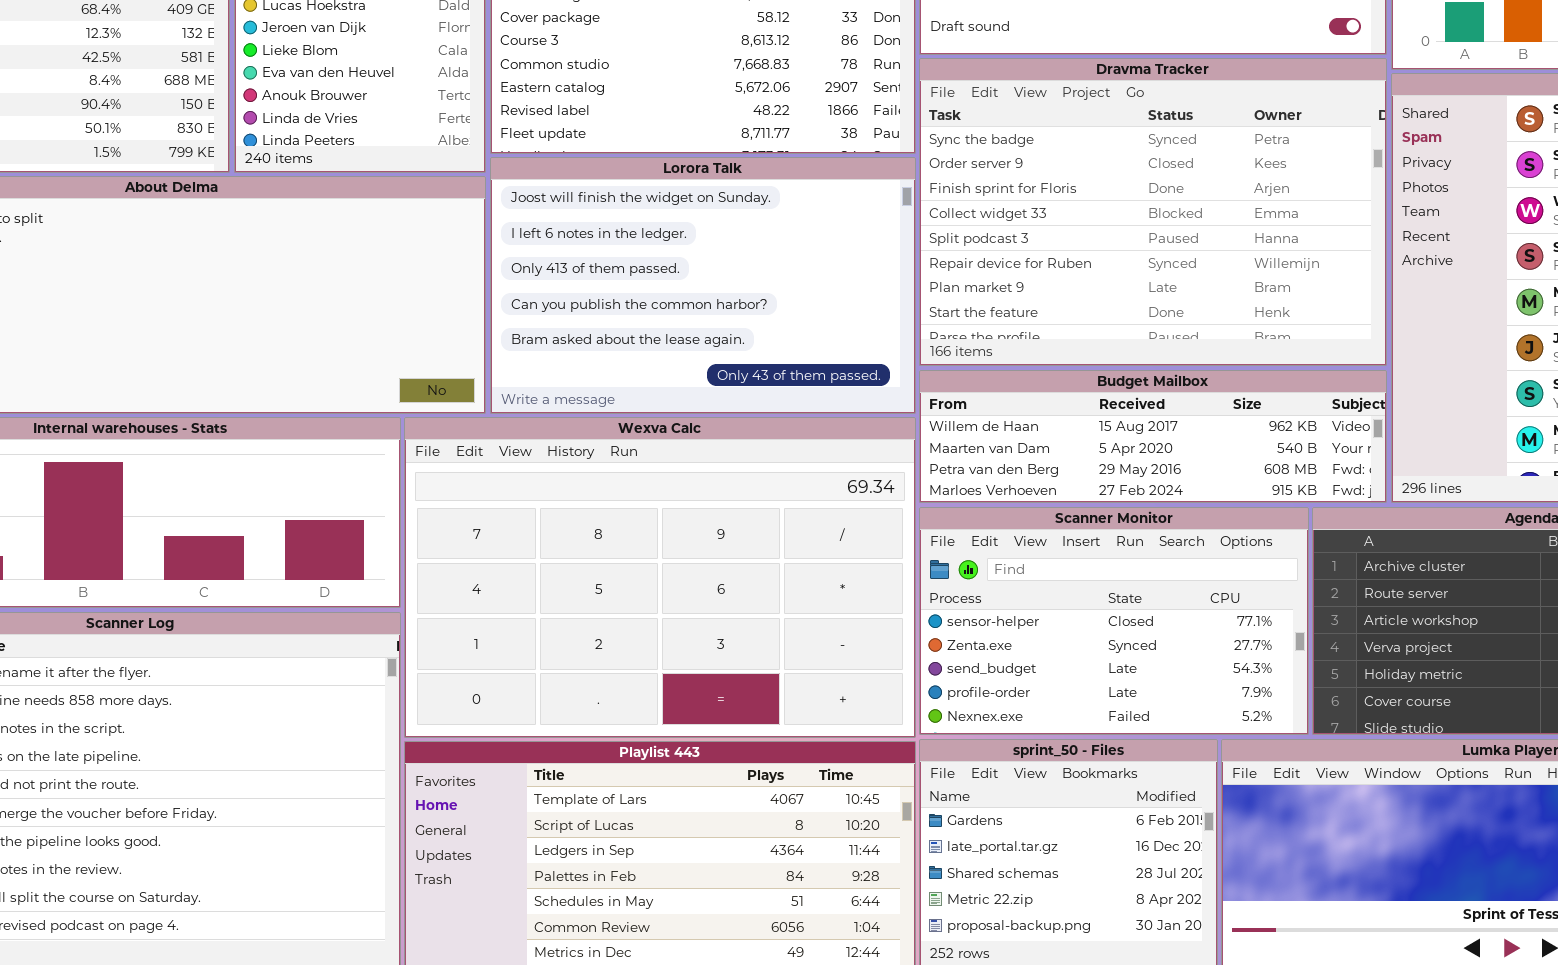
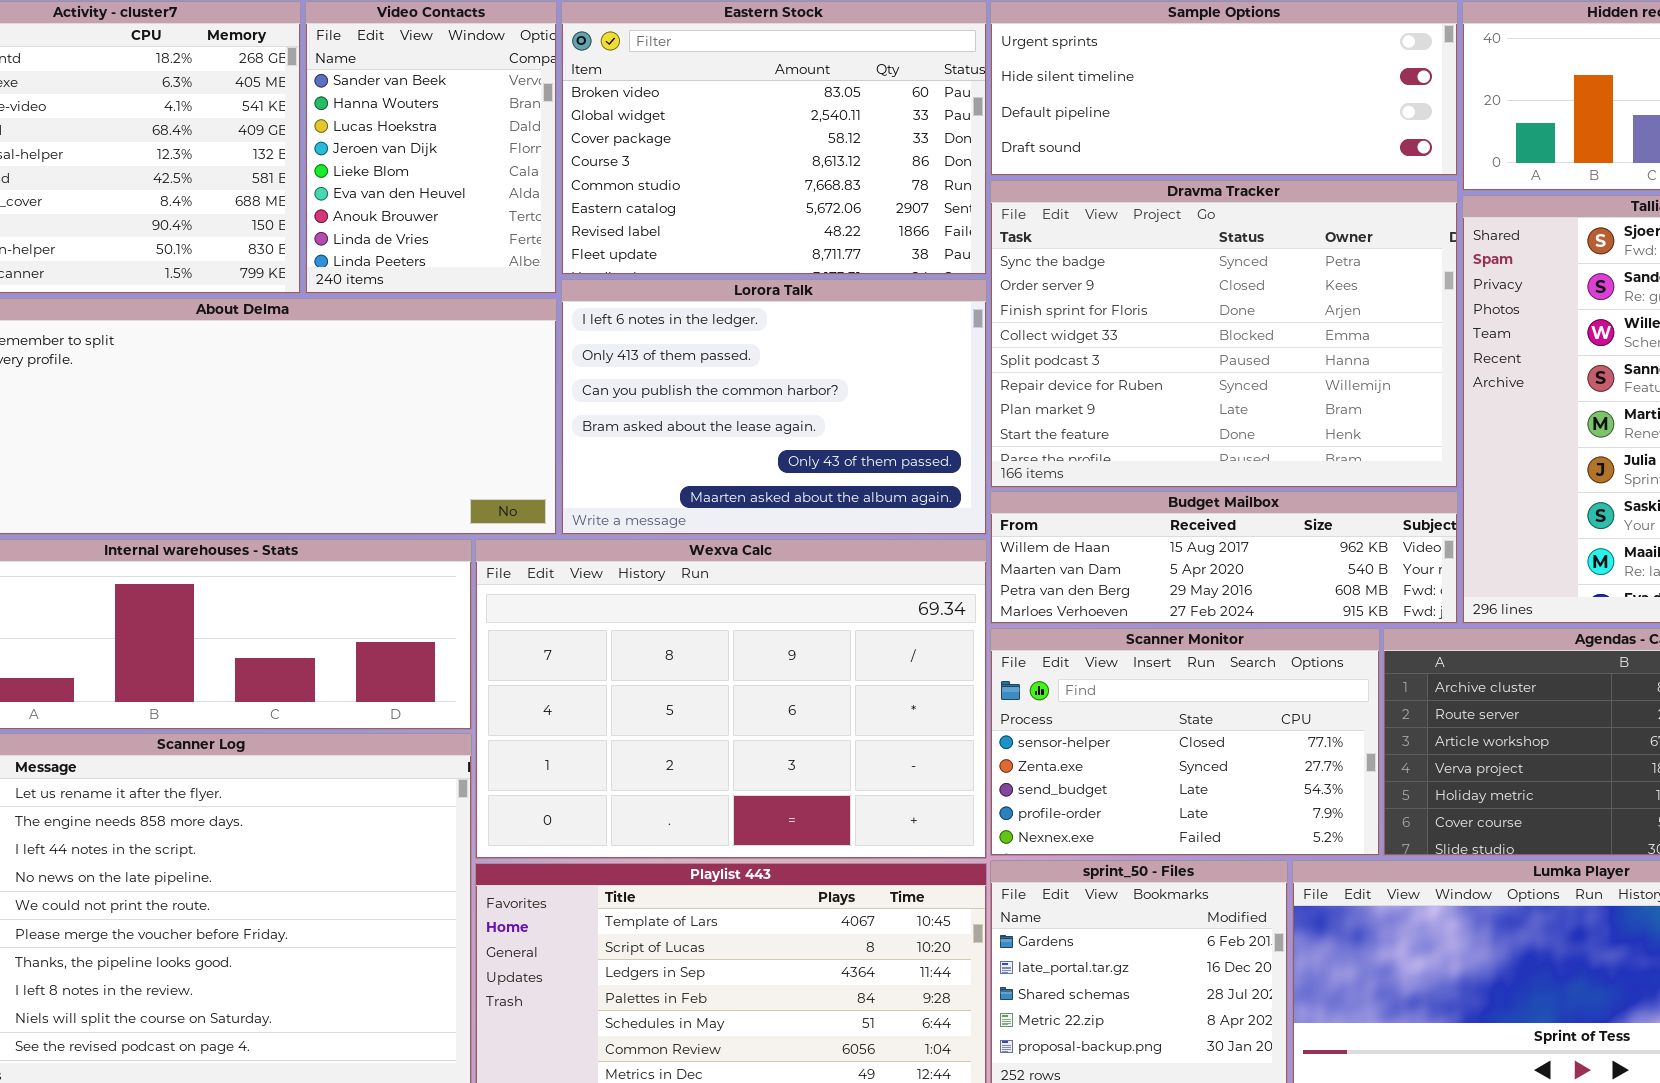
Lorora Talk: [490,157,916,414] -> [561,279,987,535], scrolled down 1 row

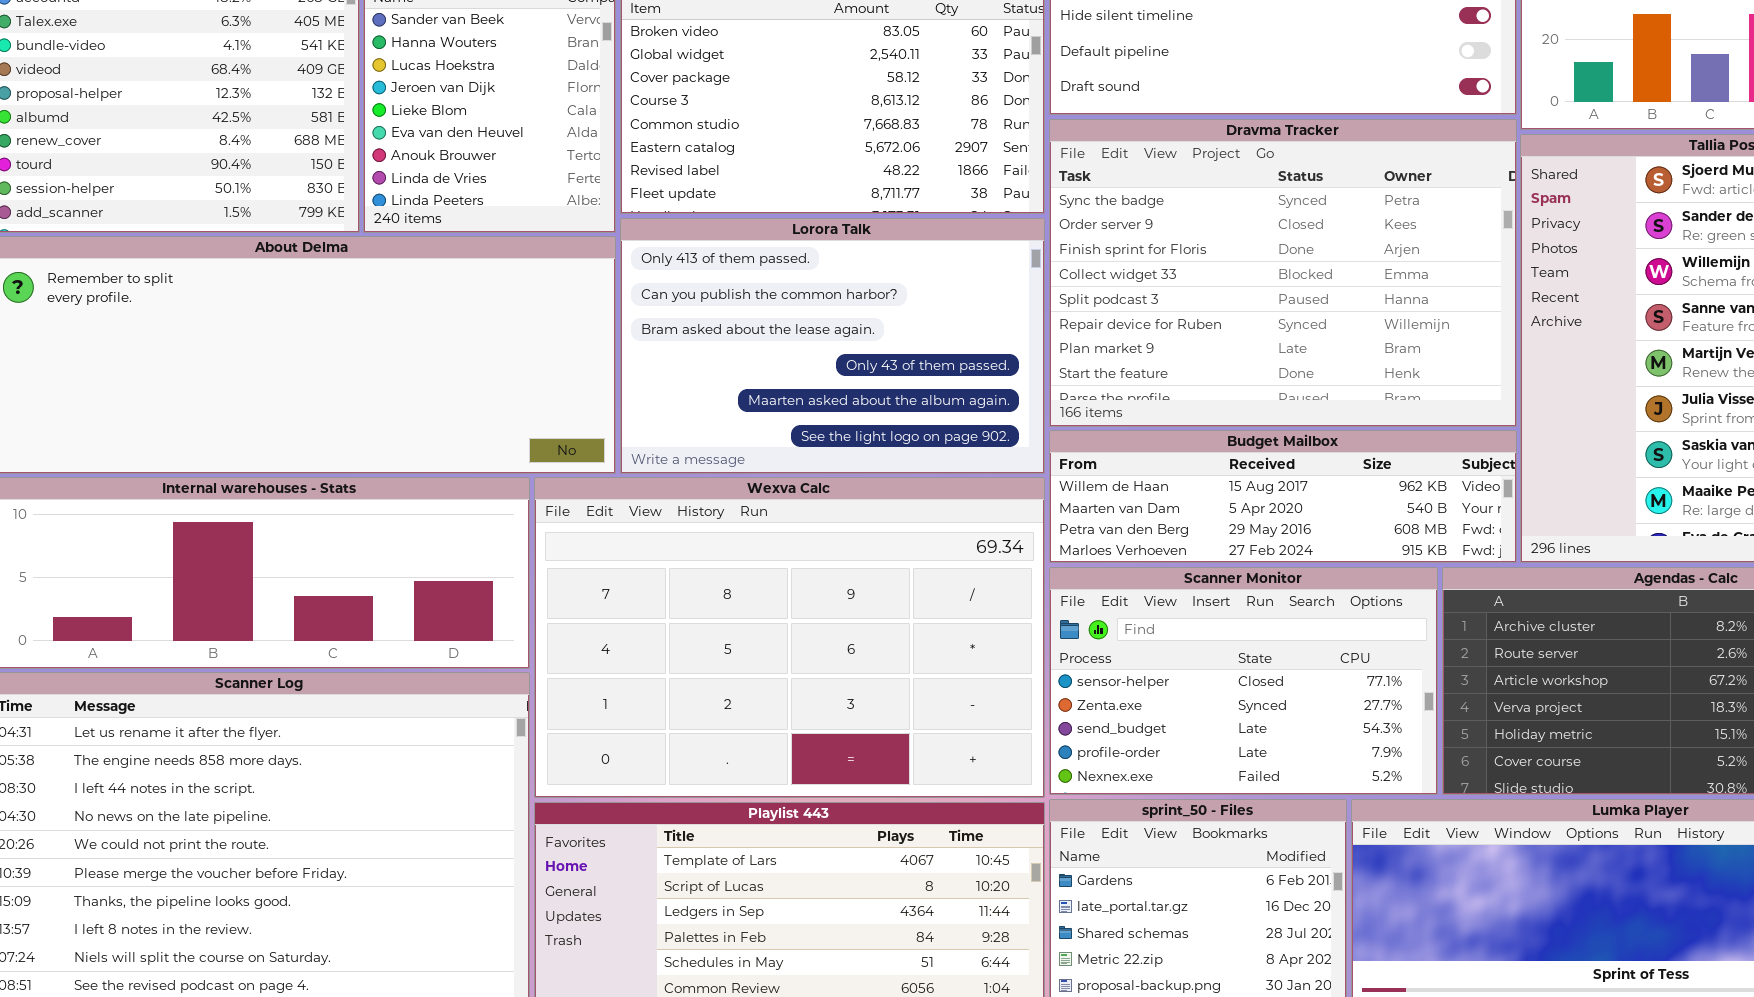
Lorora Talk: [561,279,987,535] -> [620,218,1045,474], scrolled down 1 row

